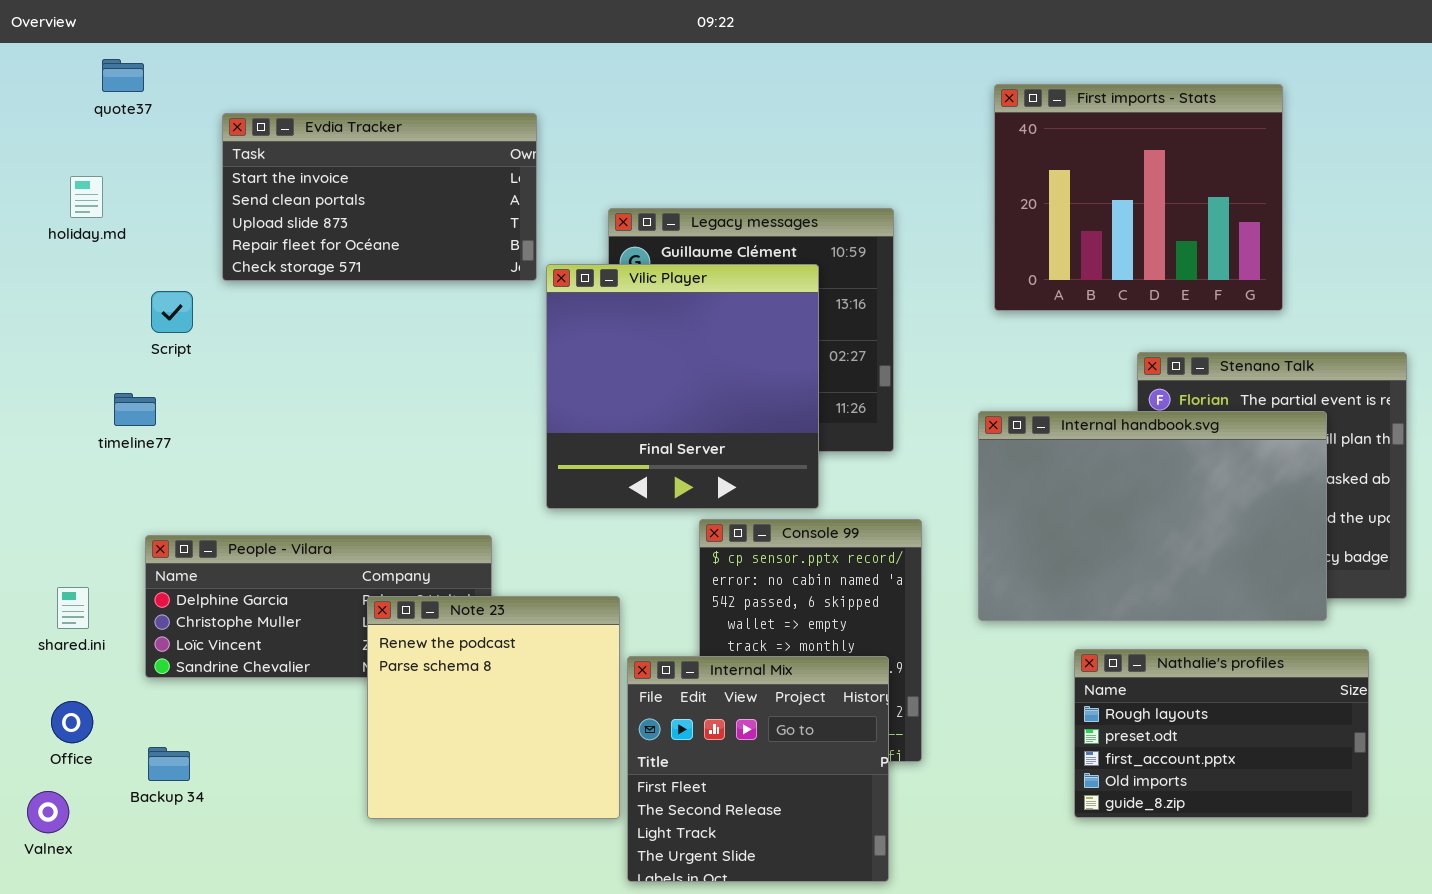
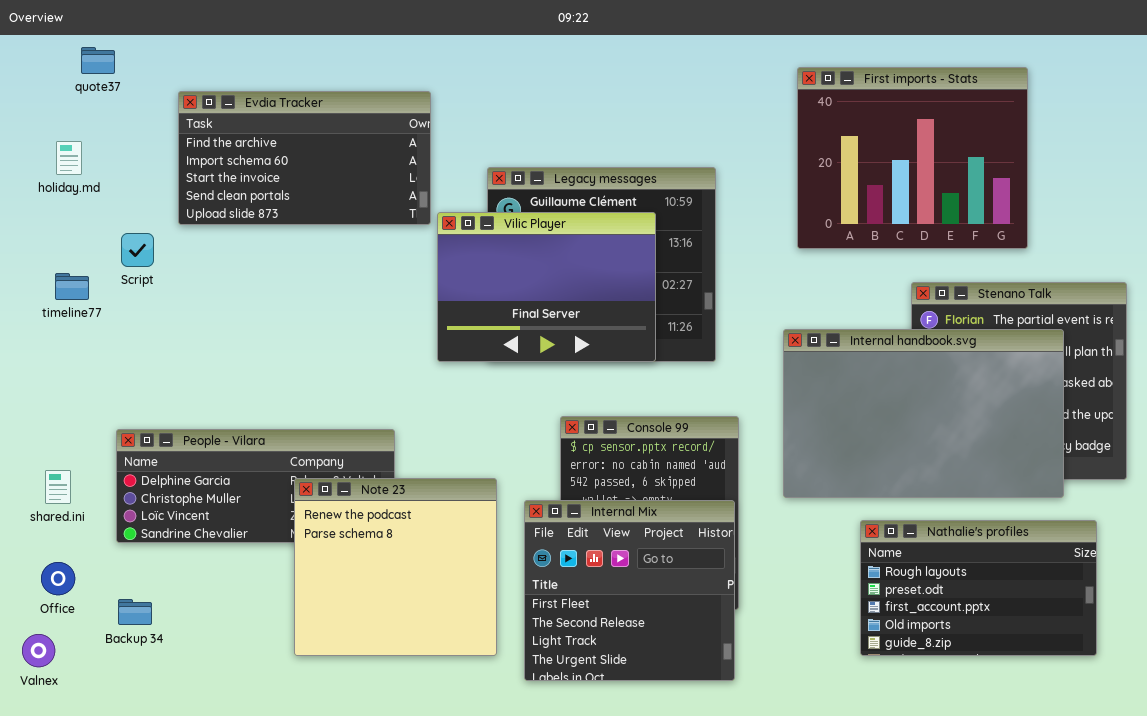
Evdia Tracker: [222,113,537,281] -> [178,91,431,225], scrolled up 2 rows
Vilic Player: [546,264,819,509] -> [437,212,656,362], resized
timeline77: [114,393,156,426] -> [55,273,89,300], moved
Internal Mix: [627,656,889,882] -> [524,500,735,681], moved

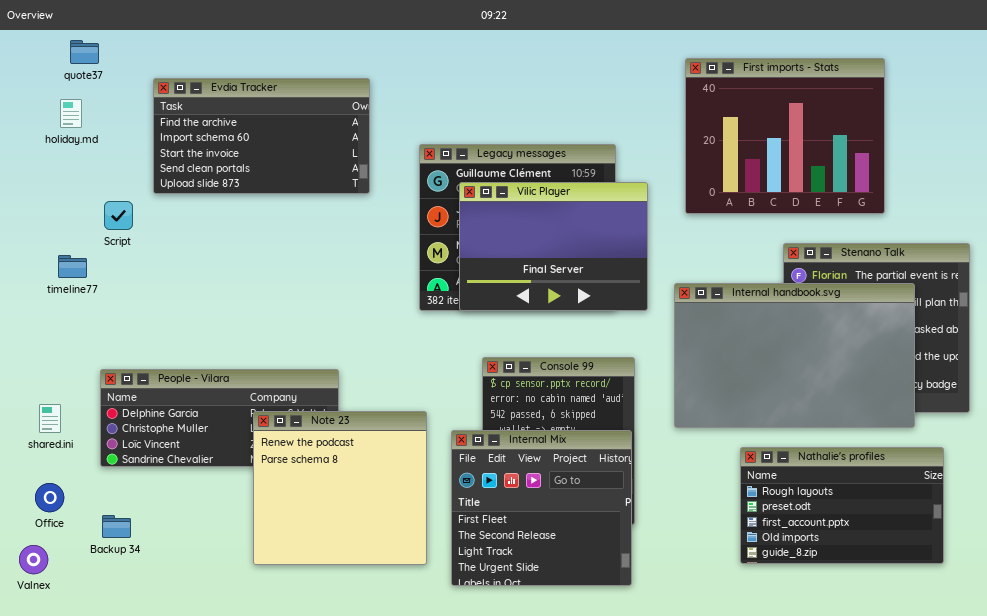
holiday.md: [56,141,82,175] -> [60,99,82,128], moved
Vilic Player: [437,212,656,362] -> [459,182,648,311], moved
timeline77: [55,273,89,300] -> [58,255,87,278], moved

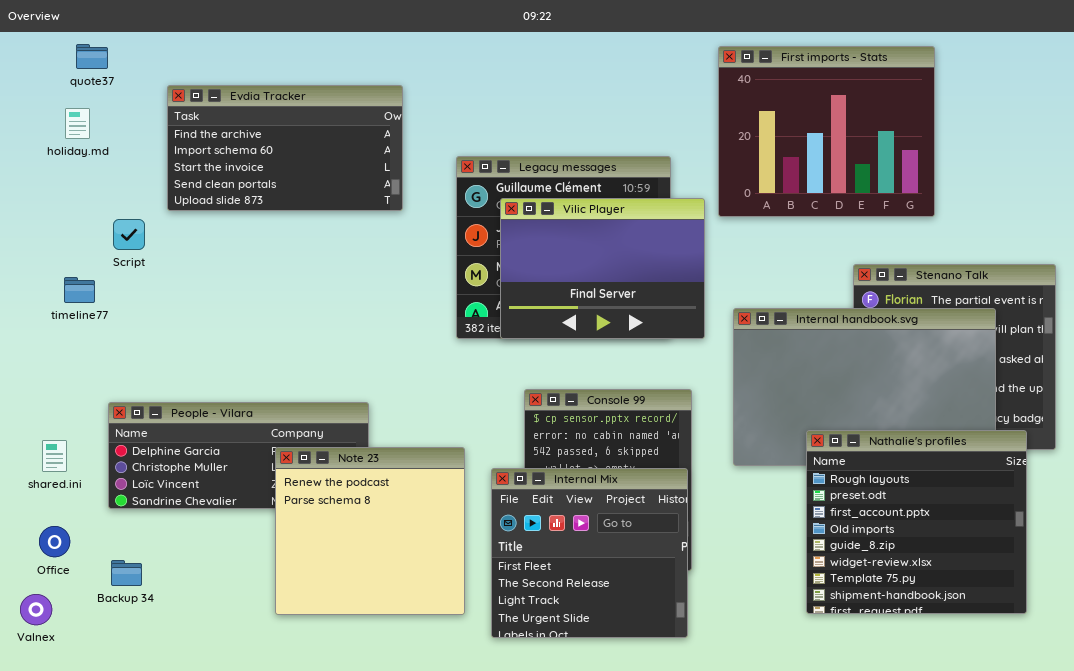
First imports - Stats: [685,58,885,214] -> [718,46,935,217], moved
Nathalie's profiles: [740,447,944,564] -> [806,430,1027,614], resized

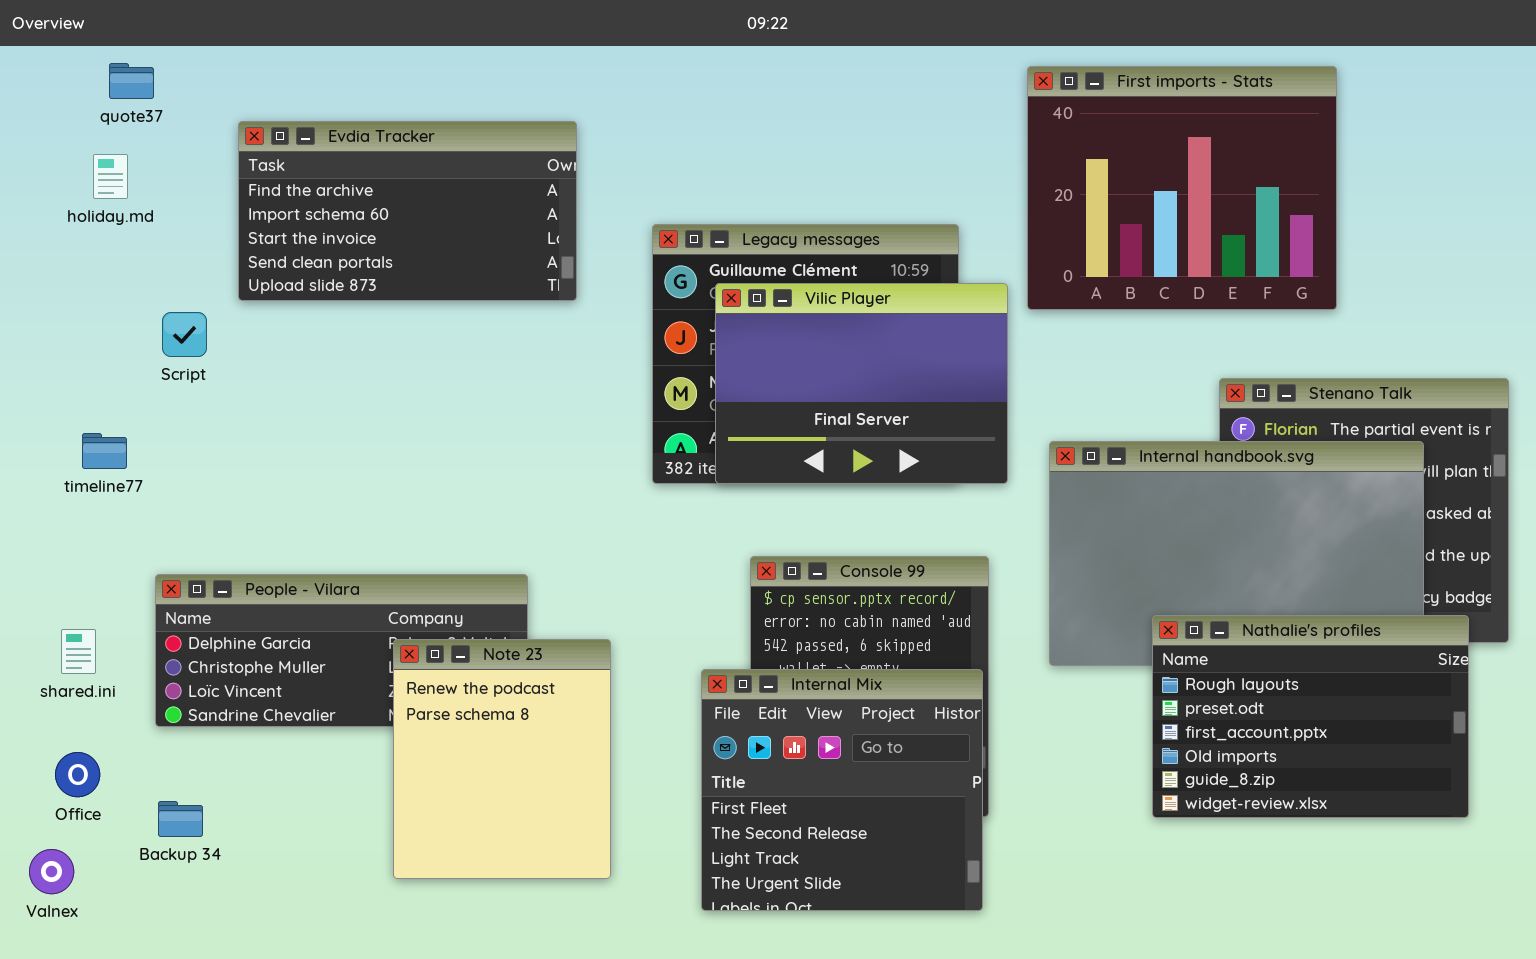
timeline77: [64,277,95,303] -> [82,433,127,469], moved
Nathalie's profiles: [806,430,1027,614] -> [1152,615,1469,818], resized
Note 23: [275,447,465,615] -> [393,639,611,879], resized

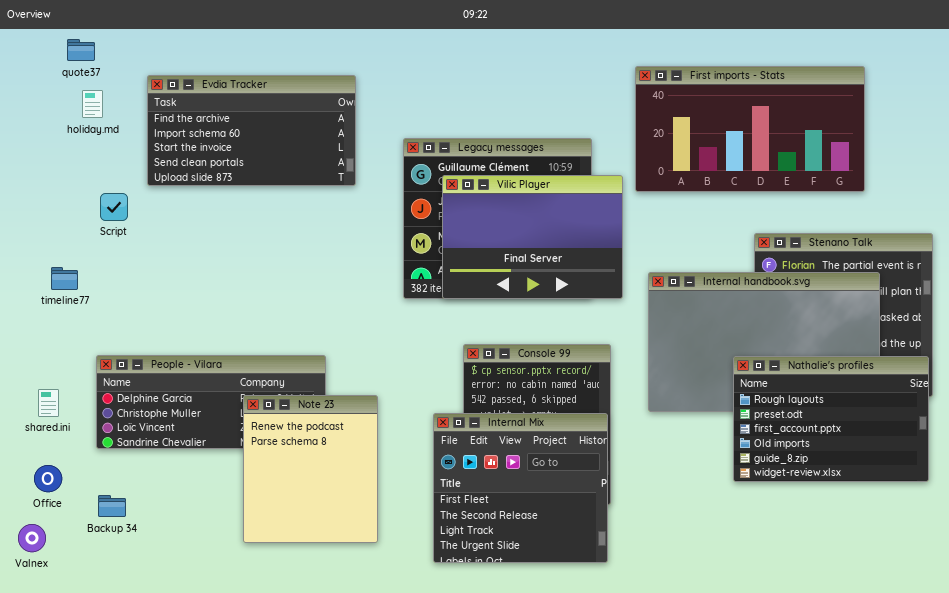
First imports - Stats: [1027,66,1337,310] -> [635,66,865,192], resized
holiday.md: [93,154,128,199] -> [82,90,103,118], moved
Nathalie's profiles: [1152,615,1469,818] -> [733,356,929,482], moved

